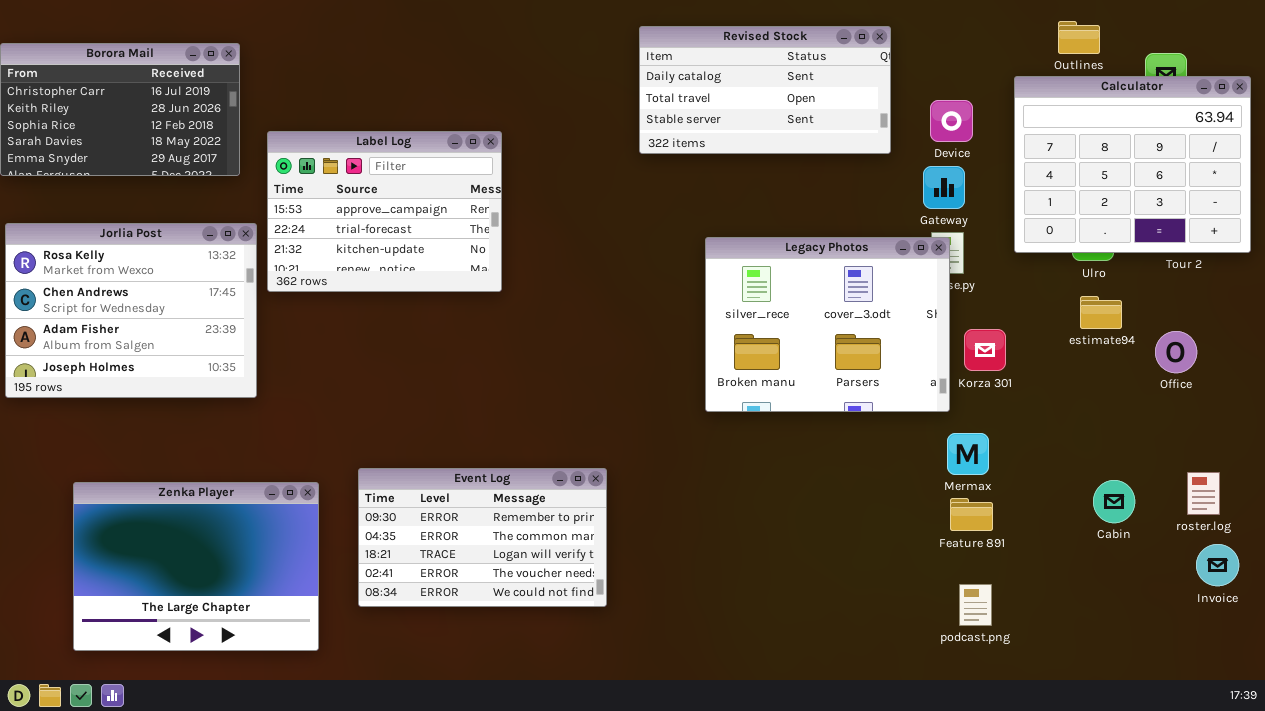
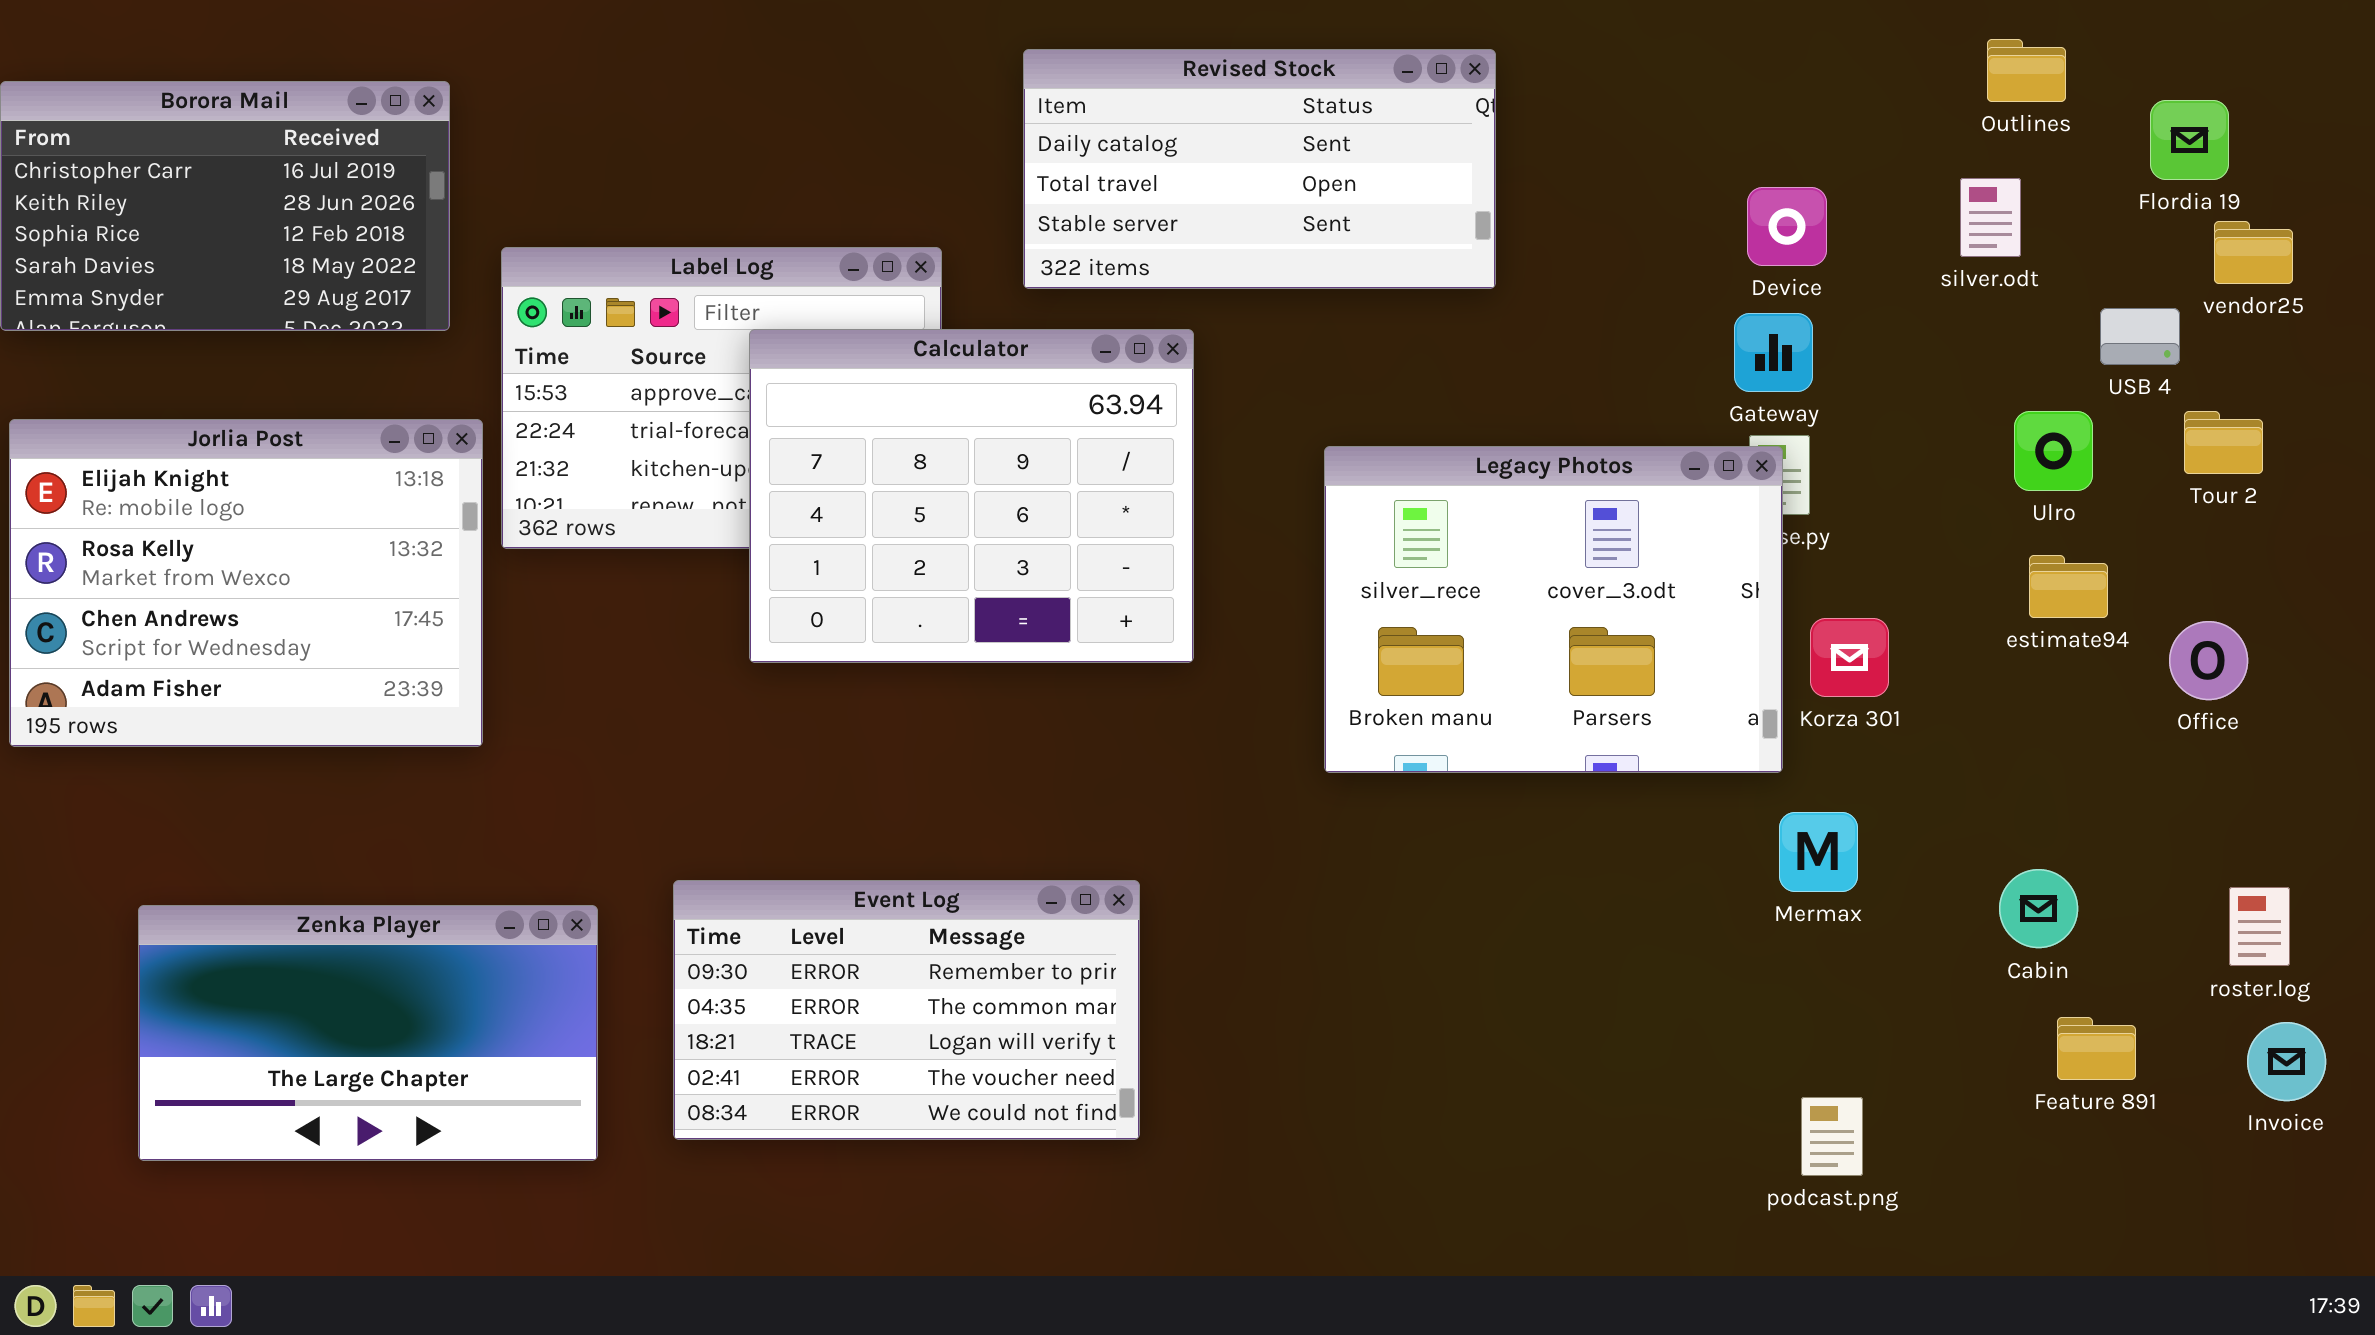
Revised Stock: [639,26,891,154] -> [1023,49,1496,289], moved
Calculator: [1014,76,1251,253] -> [749,329,1194,663], moved
Jorlia Post: [5,223,257,398] -> [9,419,483,747], scrolled up 1 row
Cabin: [1093,480,1135,523] -> [1999,869,2078,948], moved
Zenka Player: [73,482,319,651] -> [138,905,598,1161], resized
Feature 891: [950,498,993,531] -> [2057,1017,2136,1080], moved

